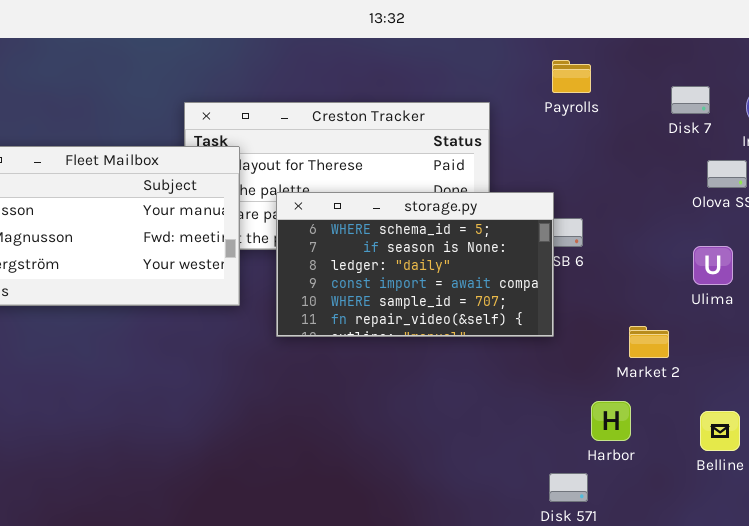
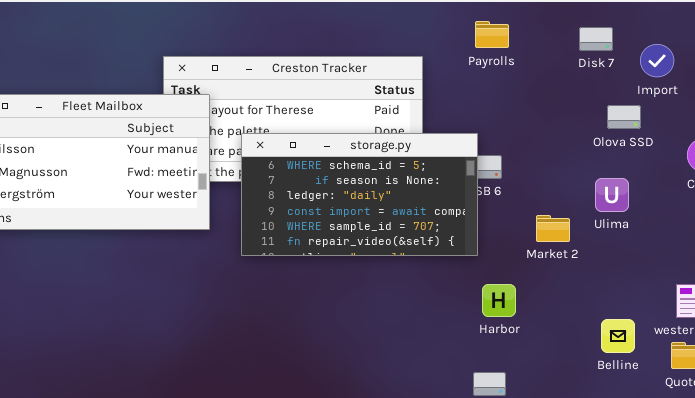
Disk 7: [671,86,710,114] -> [579,27,613,51], moved
Market 2: [629,326,669,358] -> [536,215,570,242], moved
Harbor: [591,401,631,441] -> [482,284,516,317], moved

